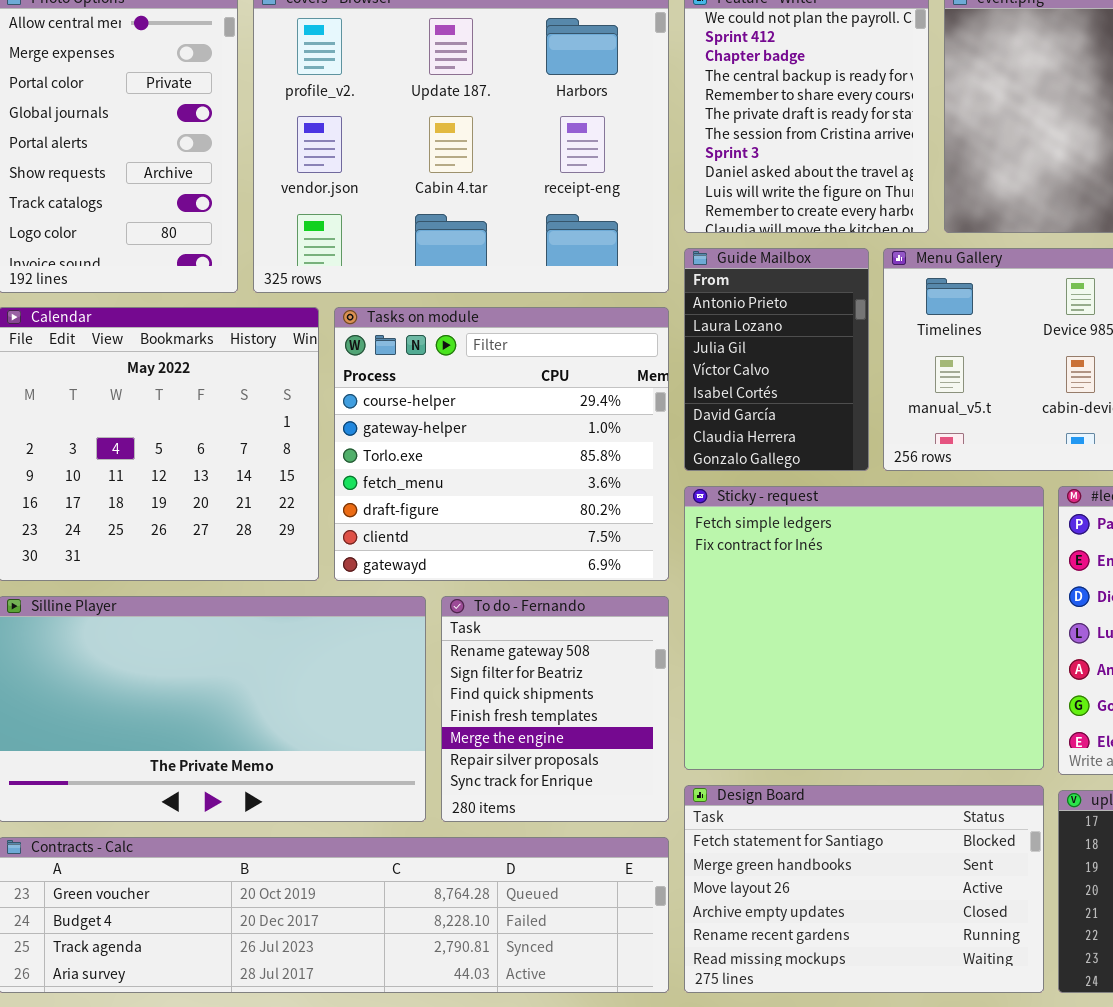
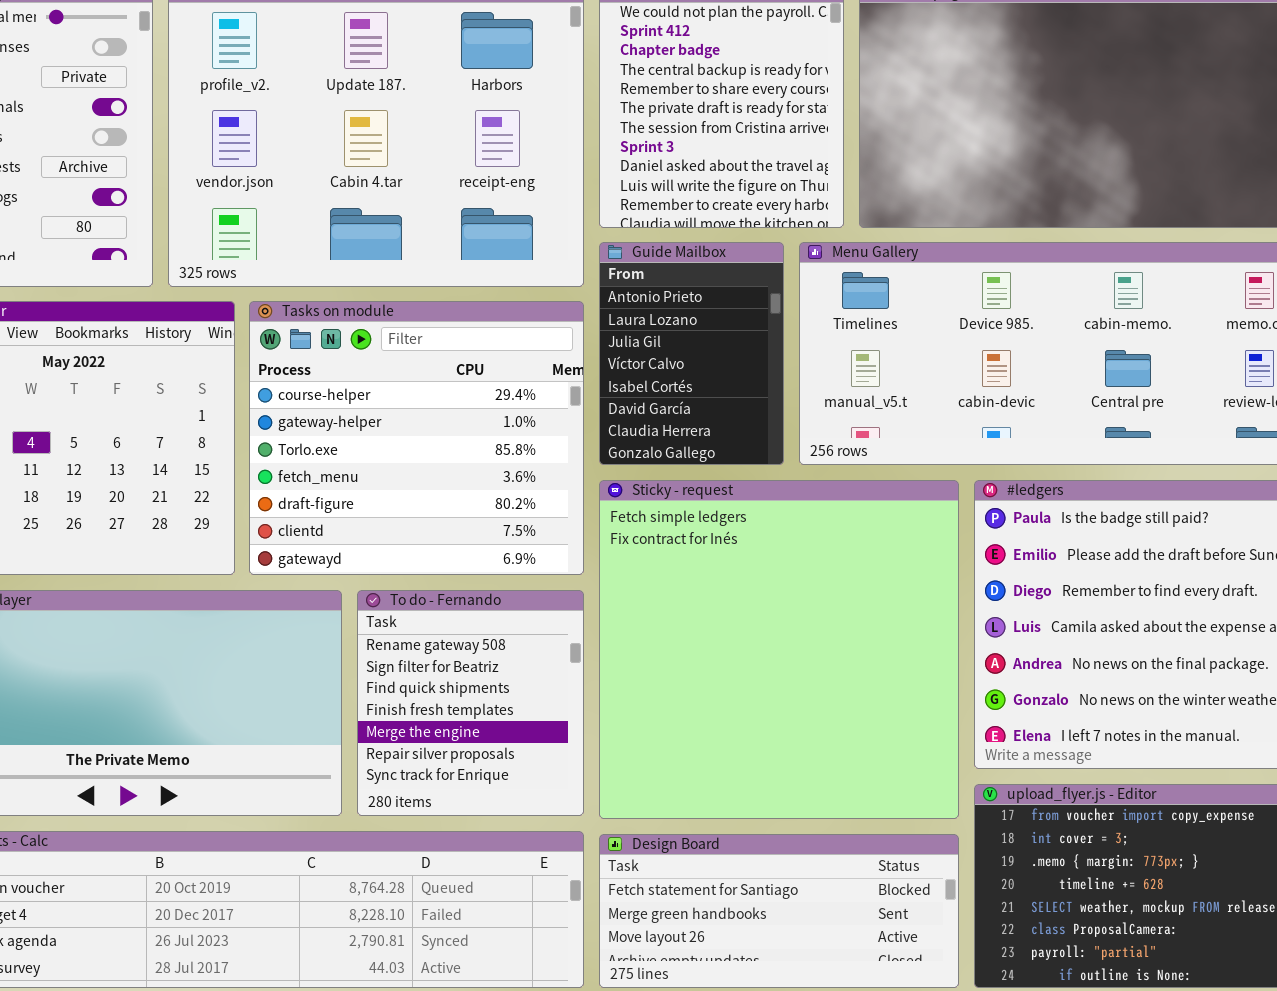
Sticky - request: [684,486,1044,770] -> [599,480,959,819], resized
Design Board: [684,785,1044,993] -> [599,834,959,988], resized

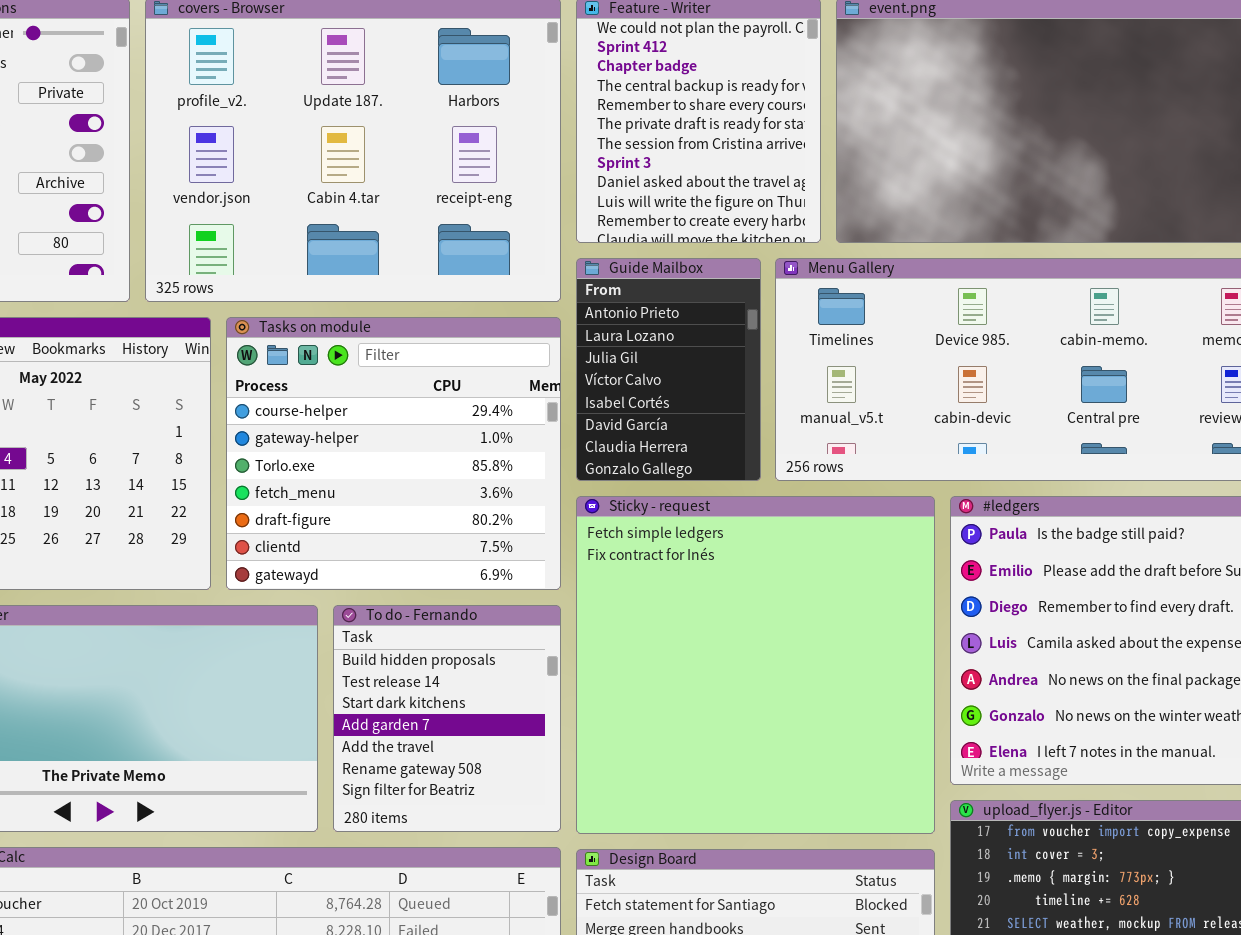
To do - Fernando: [357,590,584,816] -> [333,605,561,832], scrolled up 5 rows

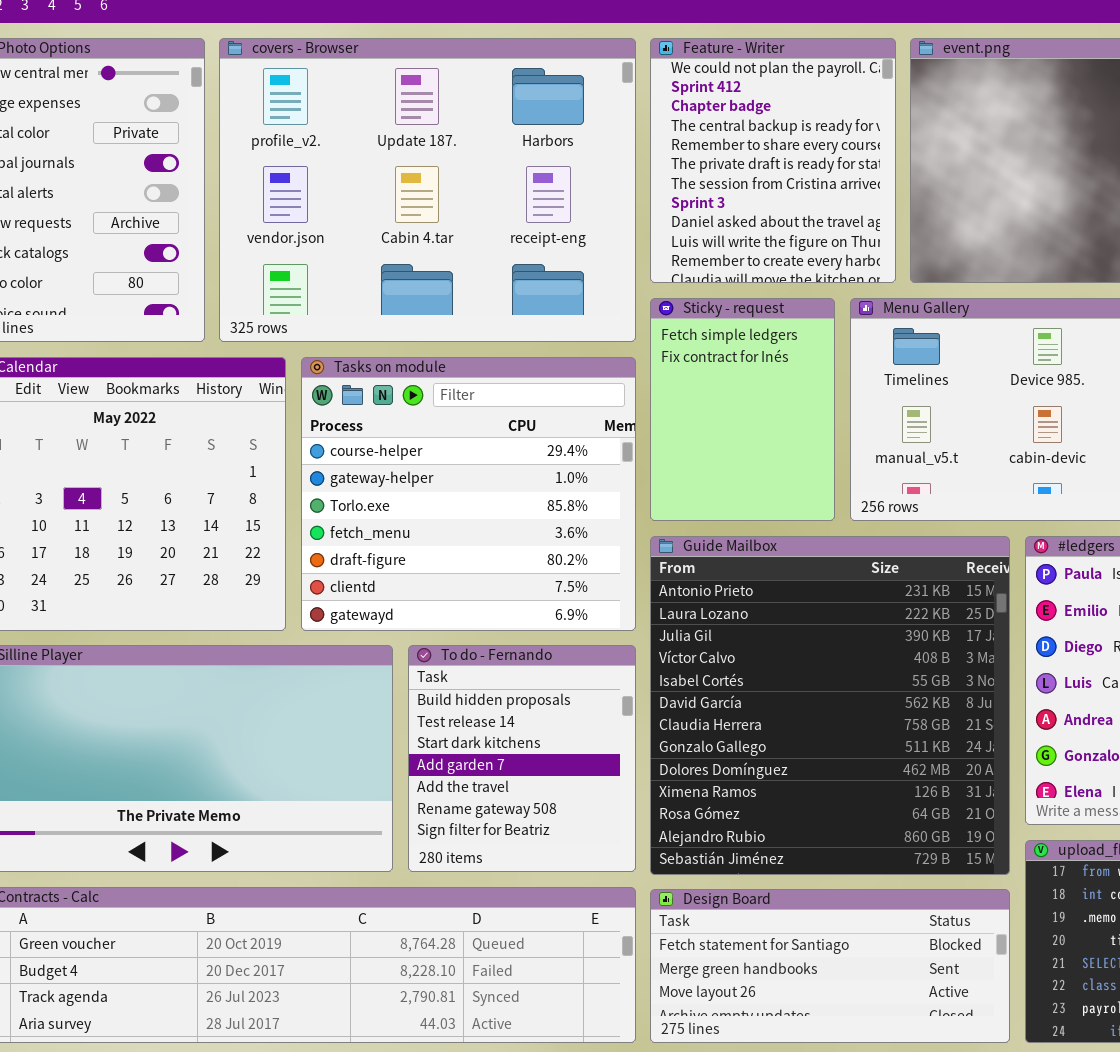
Guide Mailbox: [576,258,761,481] -> [650,536,1010,875], moved, resized
Sticky - request: [576,496,935,834] -> [650,298,835,521], moved, resized

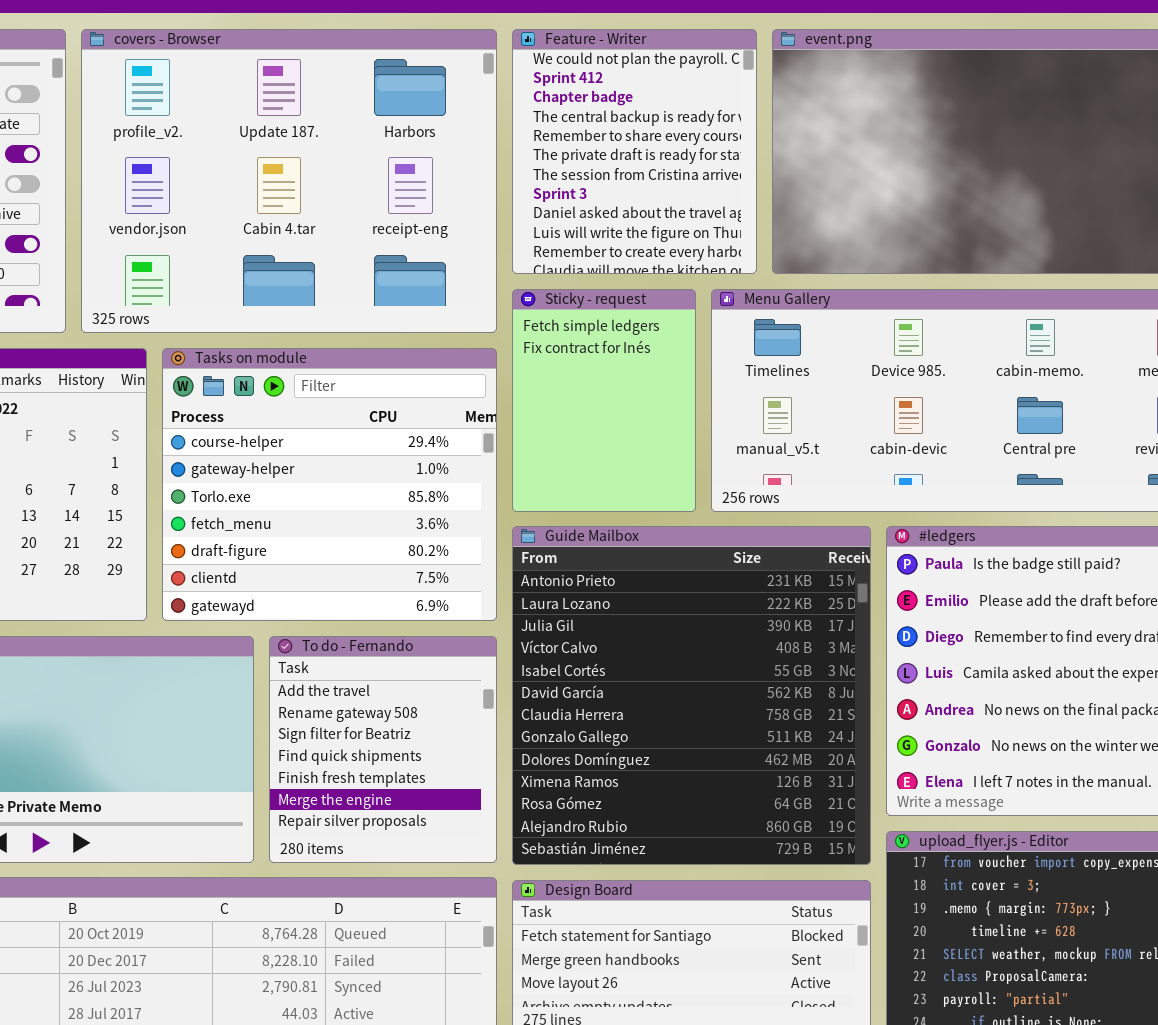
To do - Fernando: [408,645,636,872] -> [269,636,497,863], scrolled down 4 rows

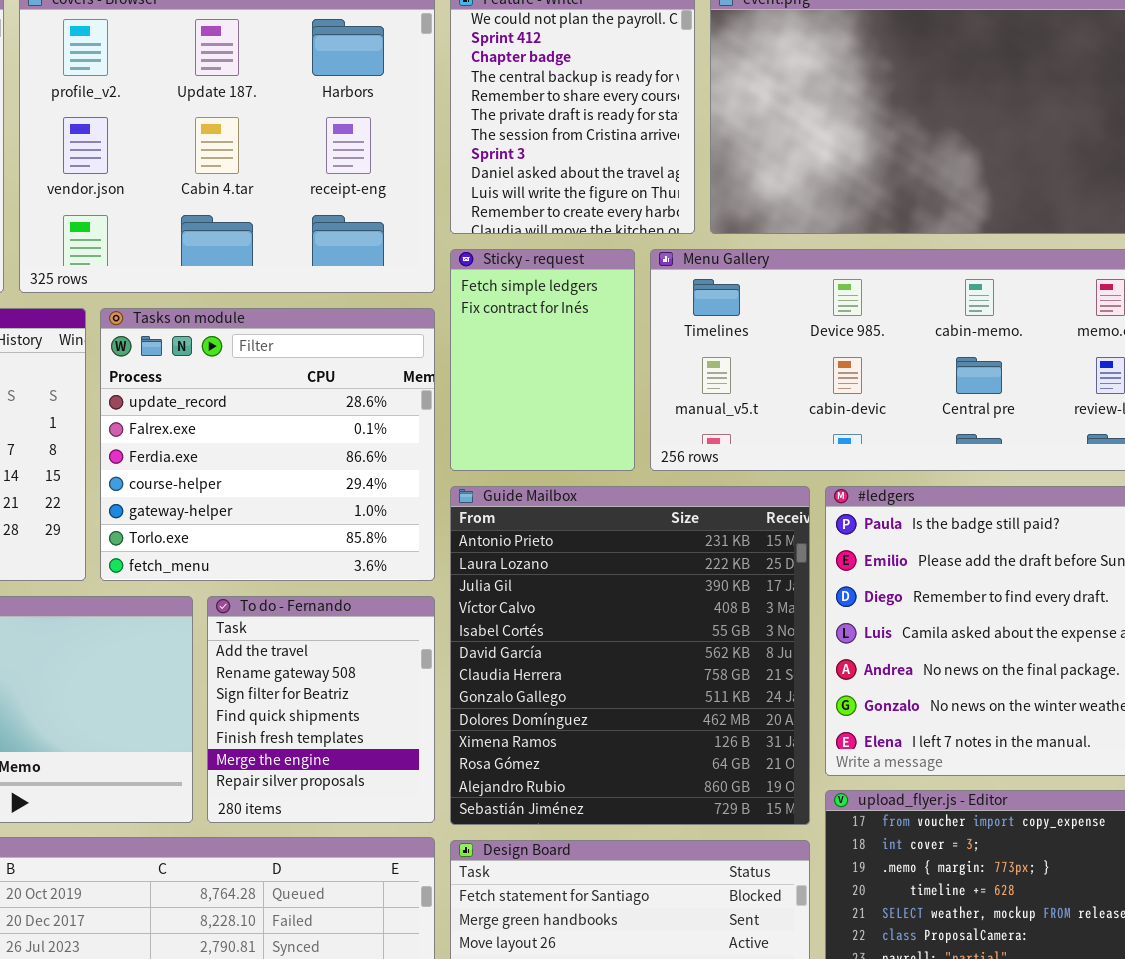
Tasks on module: [162,348,497,621] -> [100,308,435,581], scrolled up 3 rows

